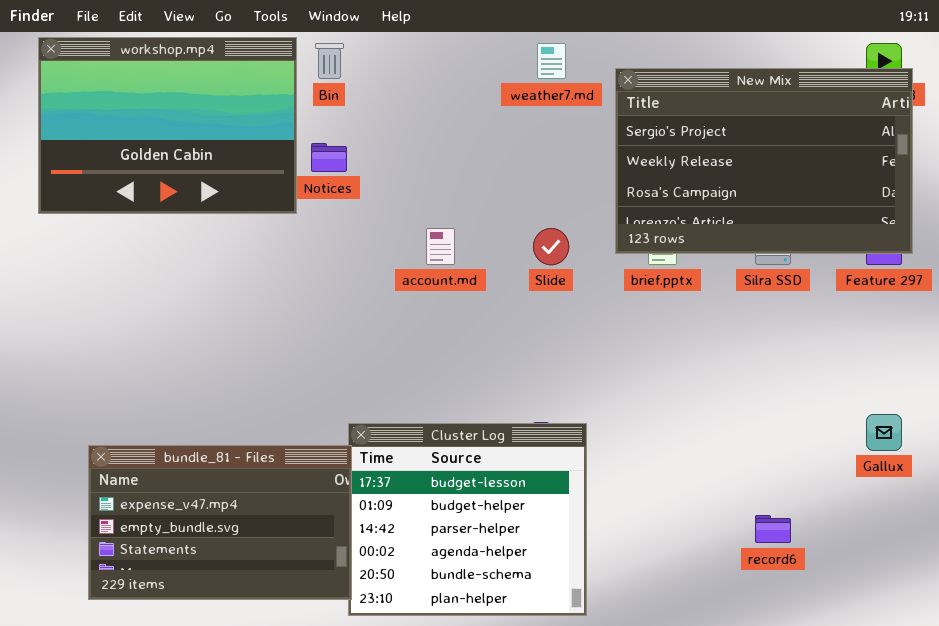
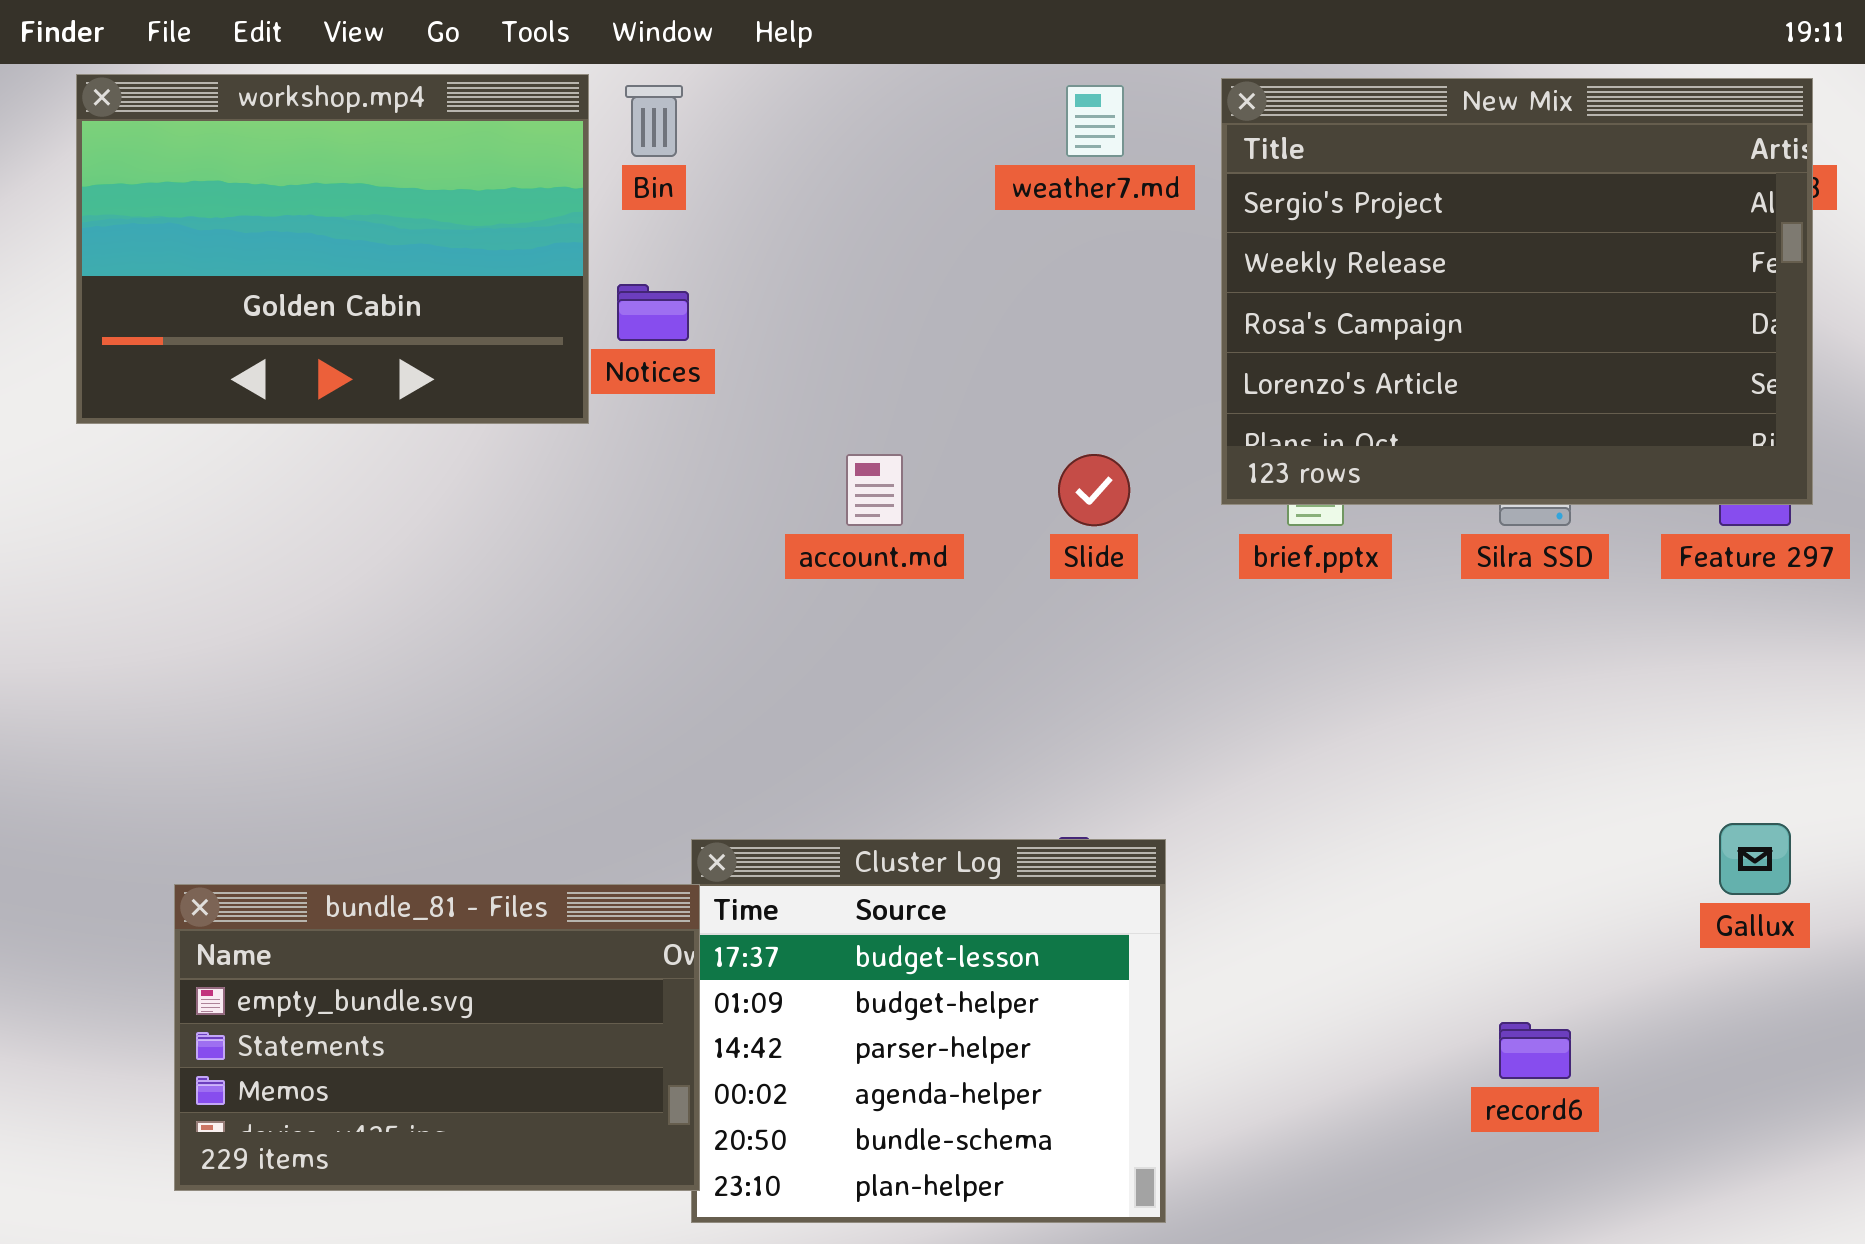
New Mix: [615,68,913,254] -> [1221,78,1813,505], resized
bundle_81 - Files: [88,445,352,600] -> [174,884,700,1191], scrolled down 1 row

